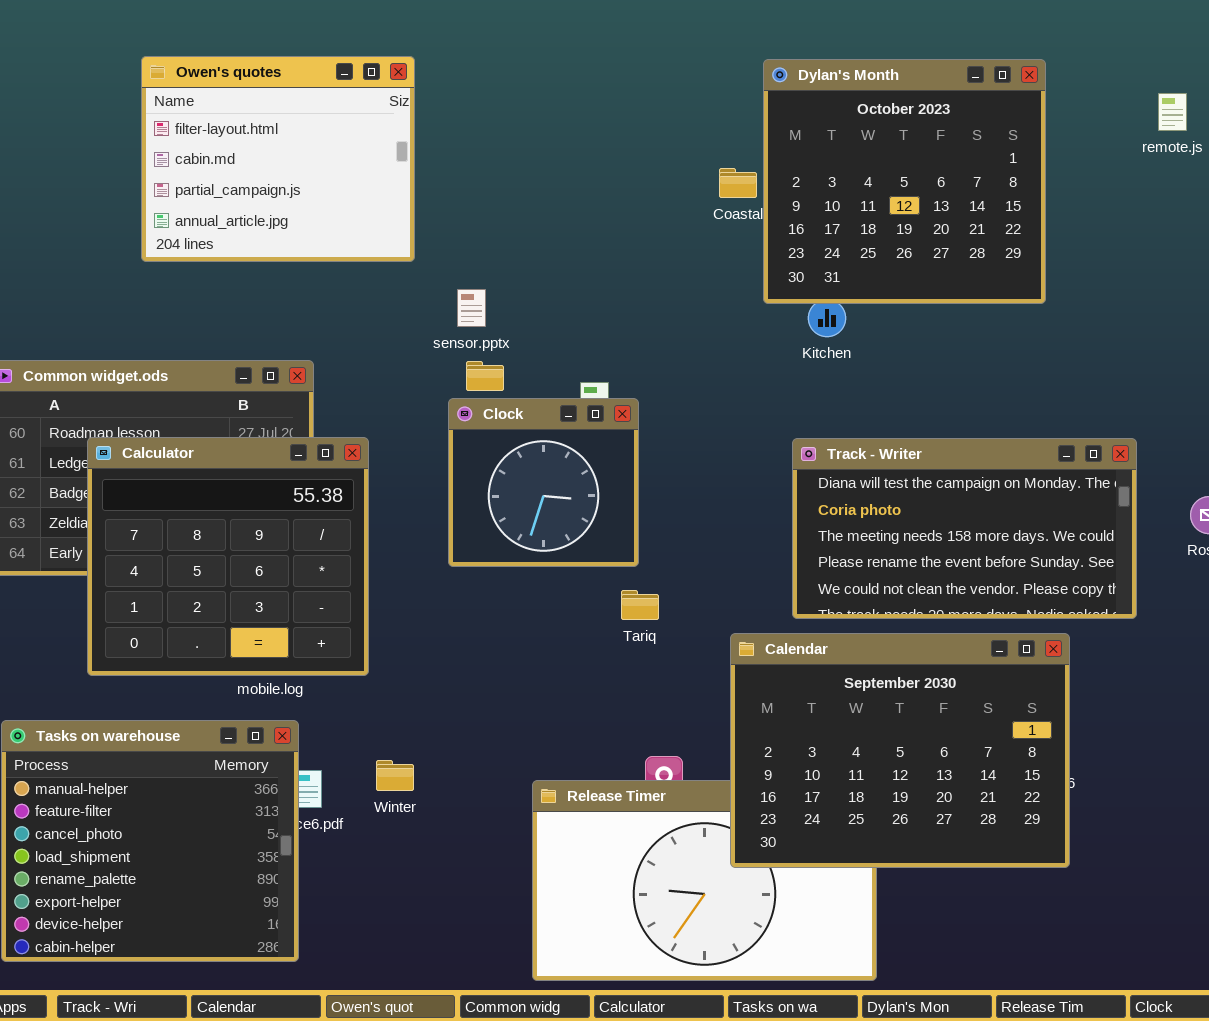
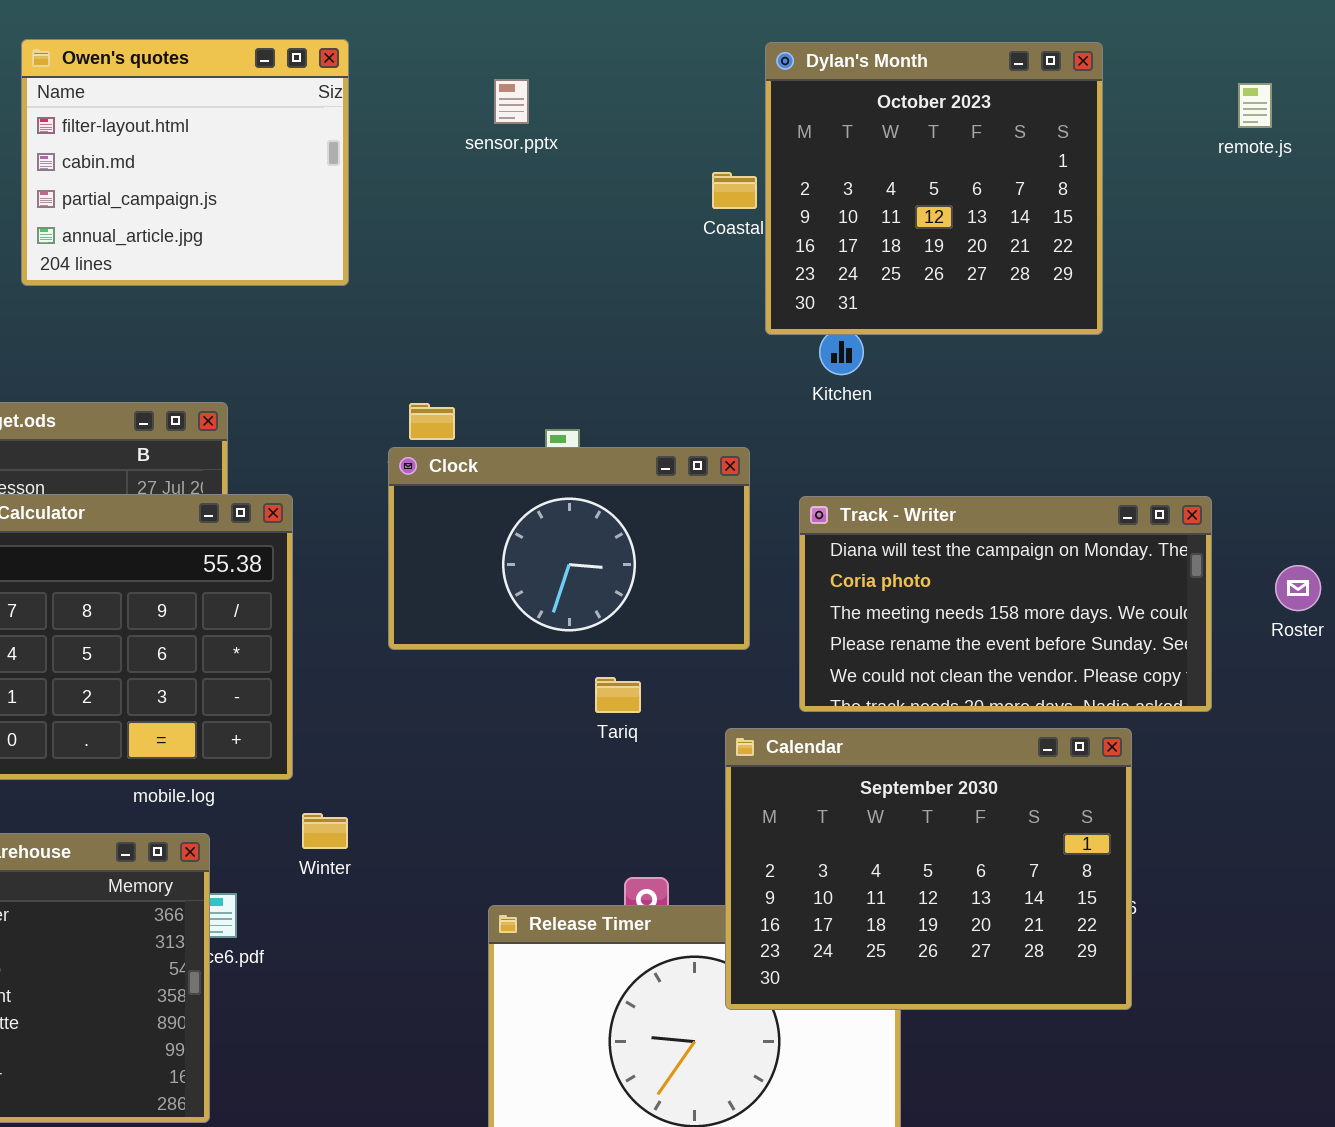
sensor.pptx: [457,289,486,327] -> [494,79,529,124], moved
Clock: [448,398,639,567] -> [388,447,750,650], resized
Winter: [376,760,414,791] -> [302,813,348,849], moved

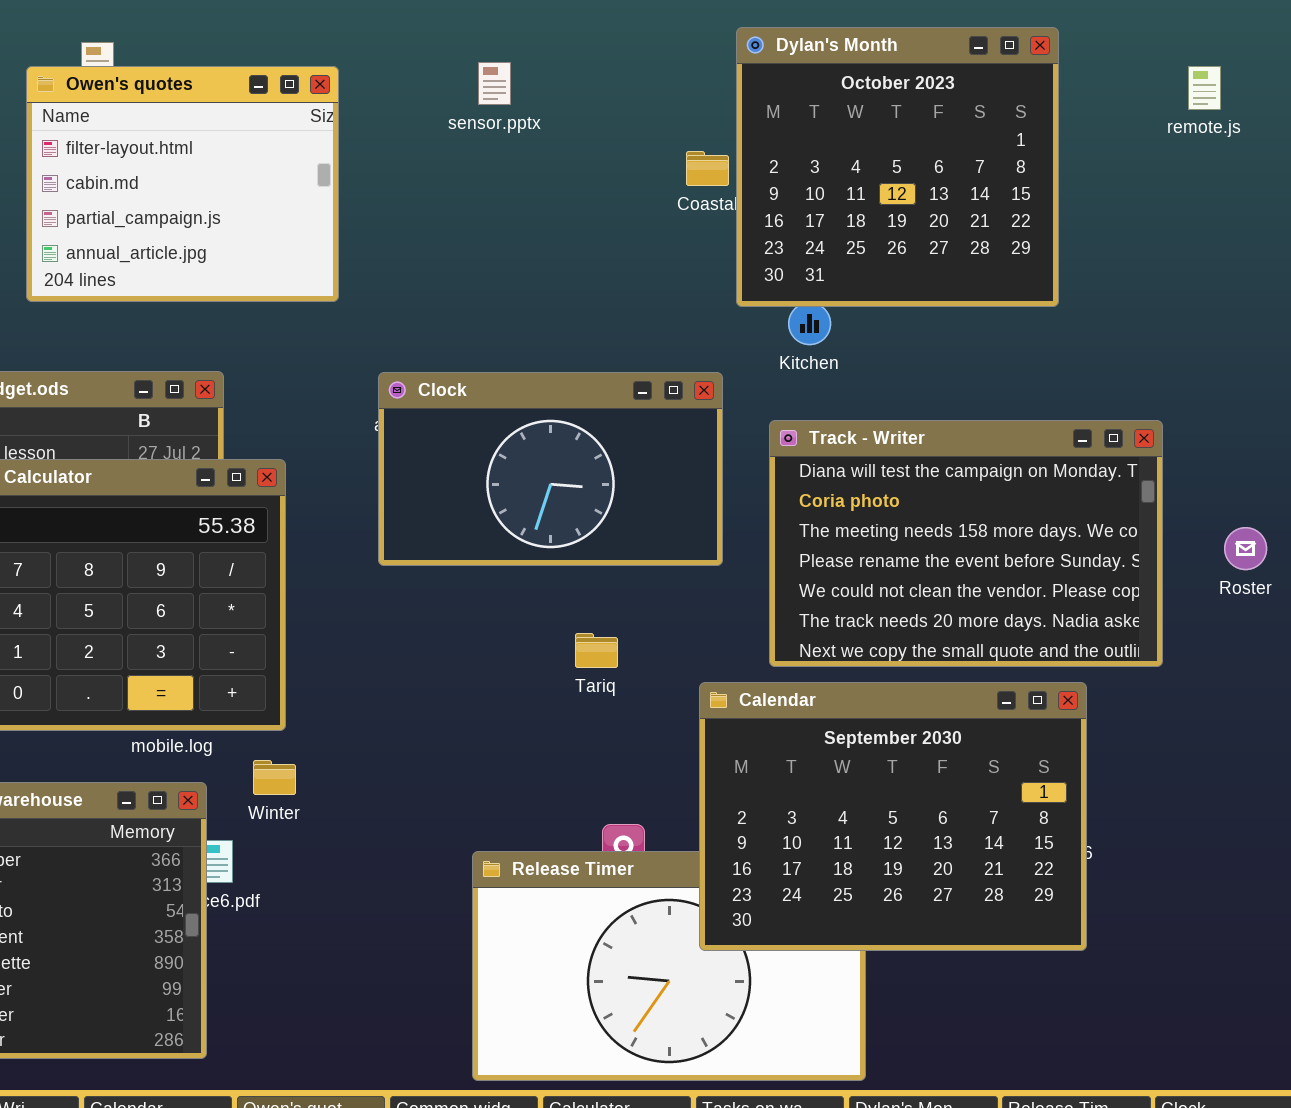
Owen's quotes: [21,39,349,286] -> [26,66,339,302], moved
Clock: [388,447,750,650] -> [378,372,723,566], moved
Track - Writer: [799,496,1212,712] -> [769,420,1163,667], resized
Winter: [302,813,348,849] -> [253,760,296,795], moved

